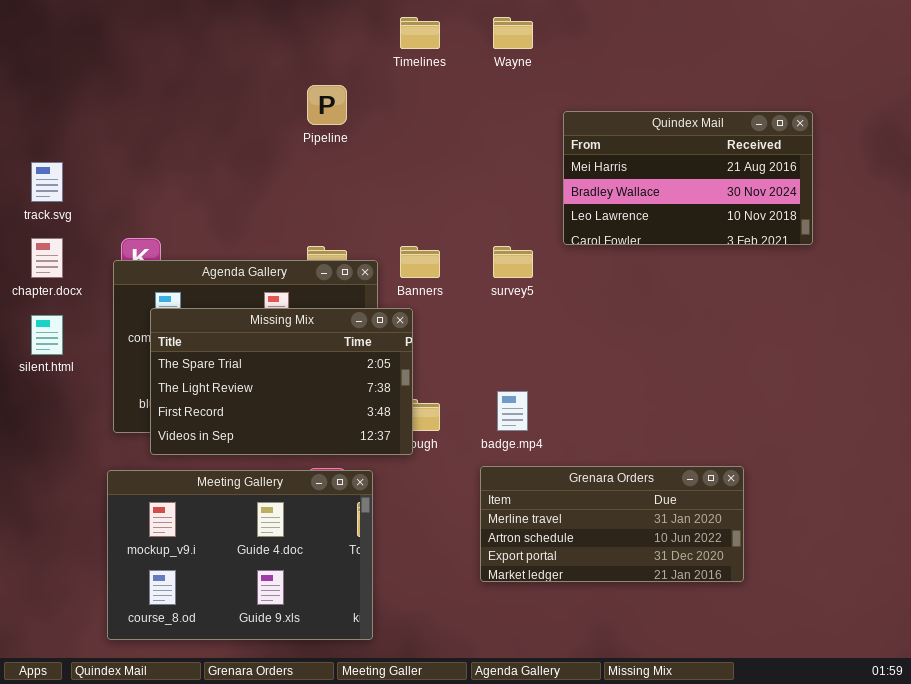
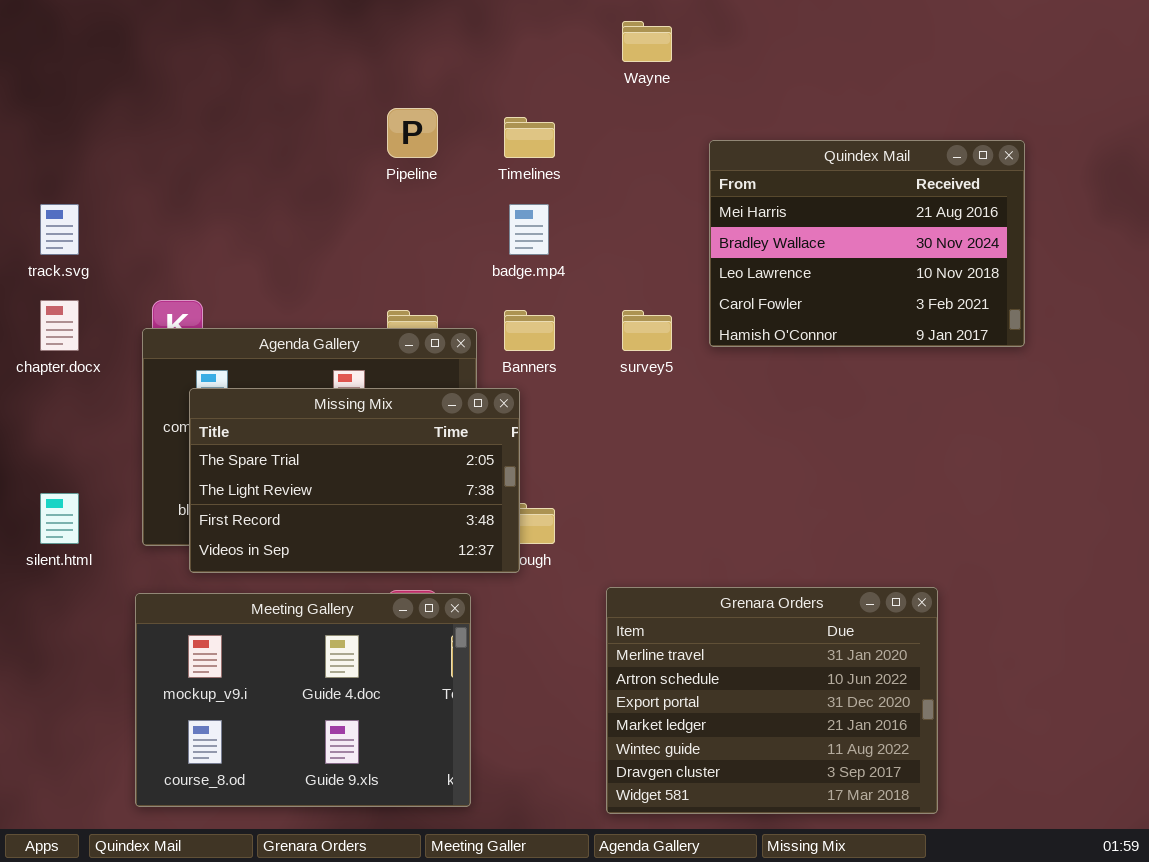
Timelines: [400,17,440,49] -> [504,117,555,158], moved
Quindex Mail: [563,111,813,245] -> [709,140,1025,347], resized
silent.html: [31,315,63,355] -> [40,493,79,544], moved
badge.mp4: [497,391,528,431] -> [509,204,549,255], moved
Grenara Orders: [480,466,744,582] -> [606,587,938,814], resized

